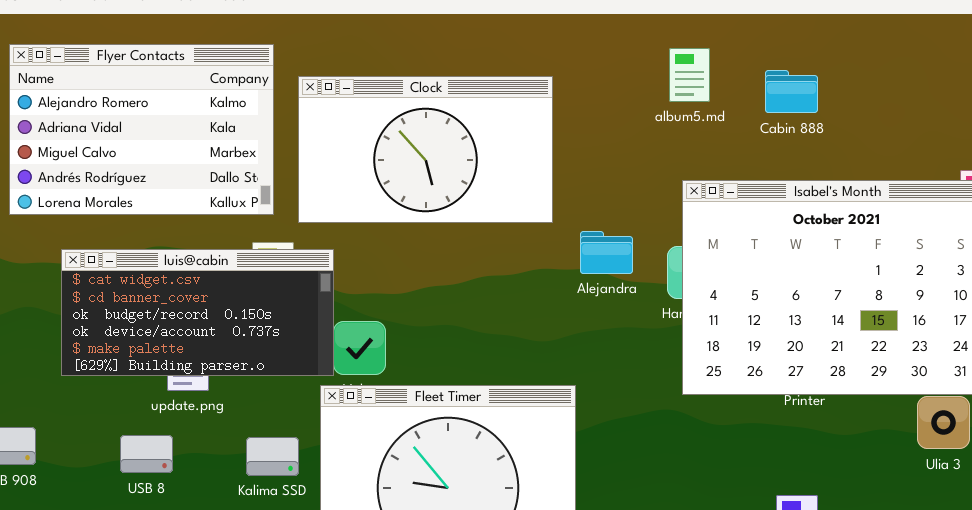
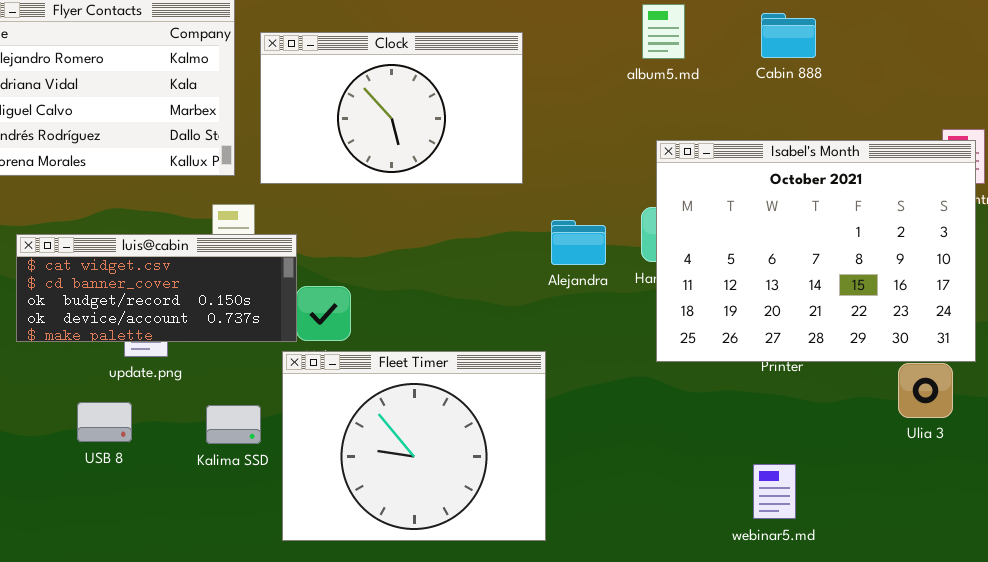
Cabin 888: [765,70,818,113] -> [761,13,816,58], moved
Alejandra: [580,231,633,274] -> [551,220,606,265], moved
luis@cabin: [61,249,334,376] -> [16,234,297,342], resized

